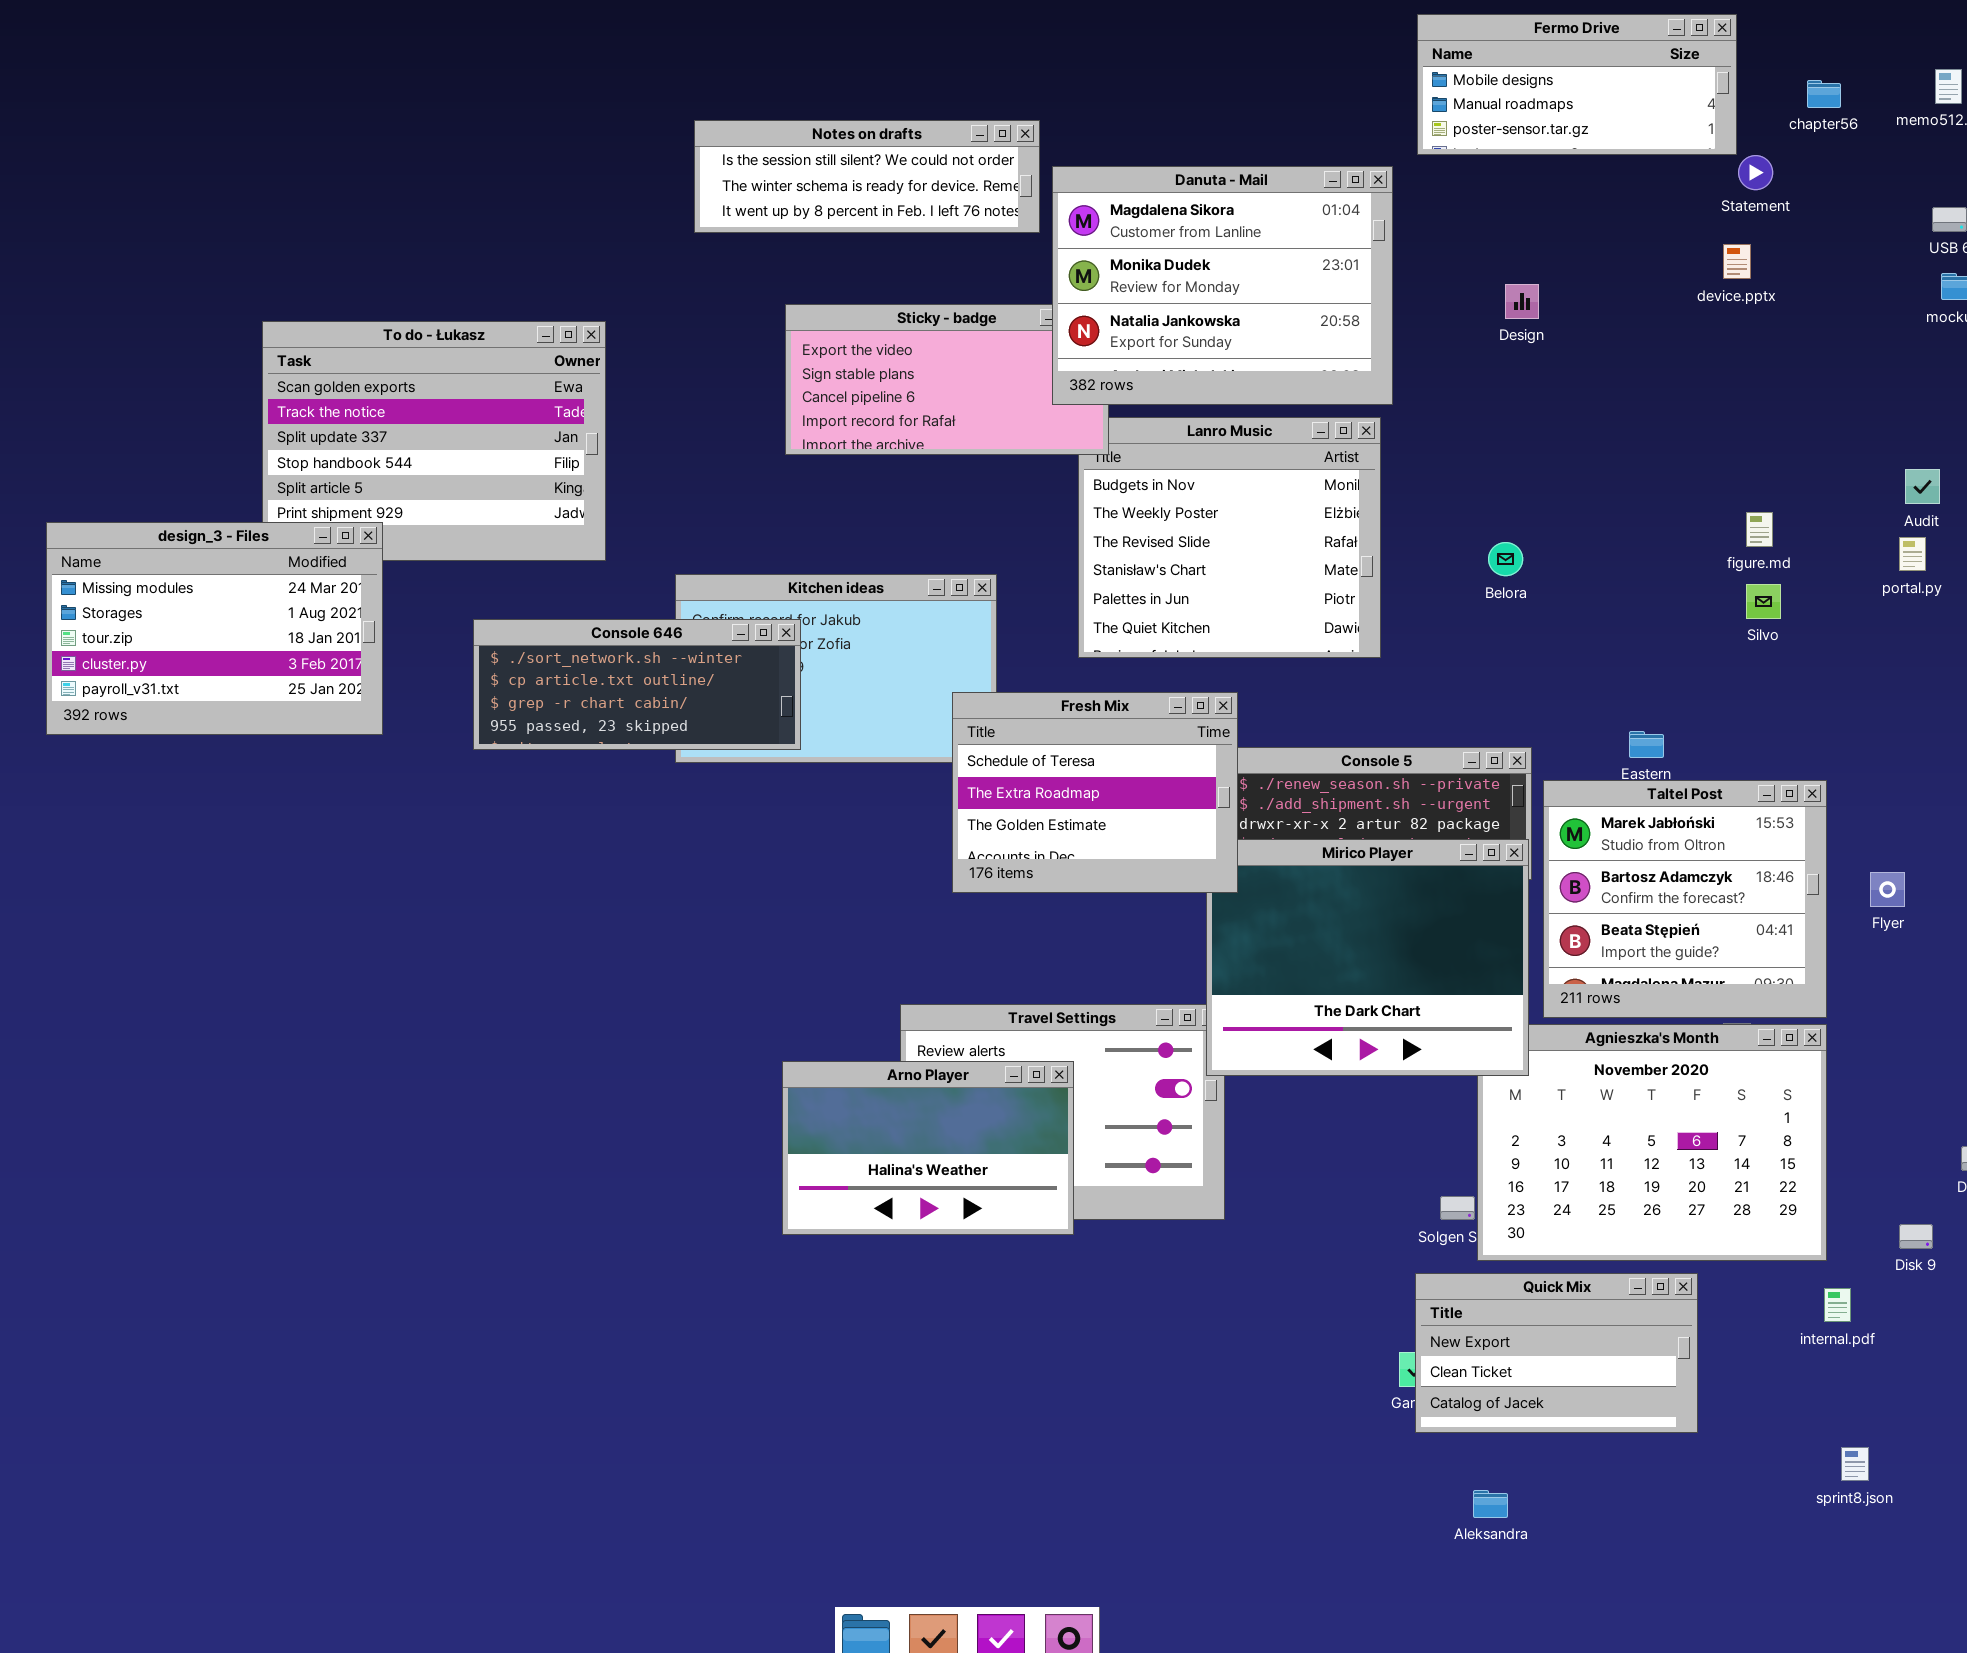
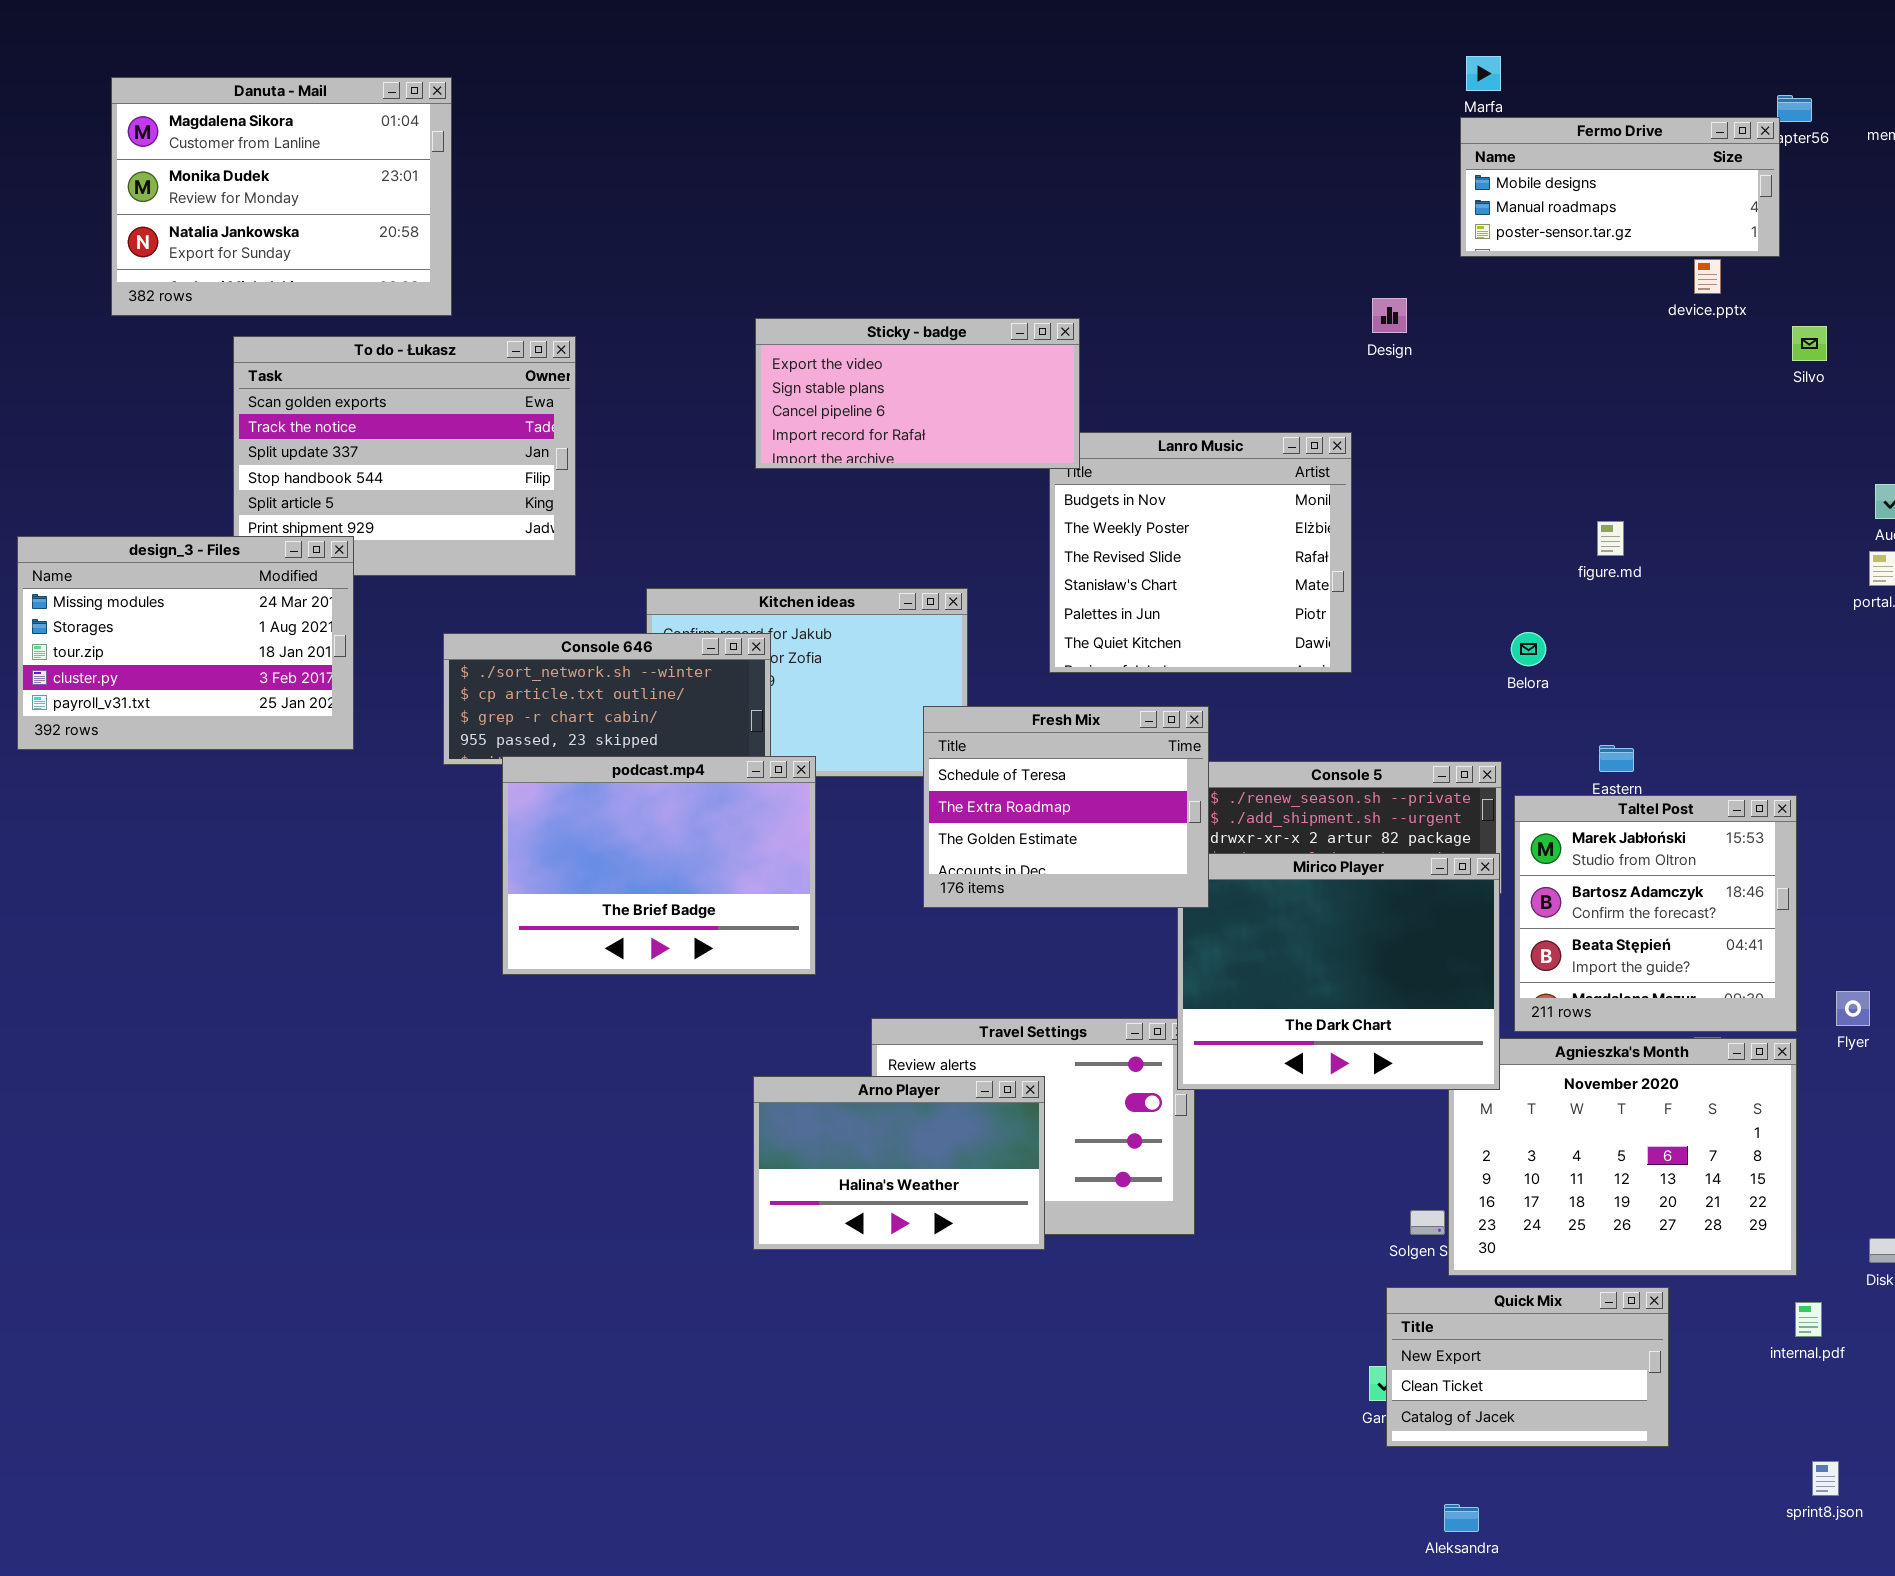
Fermo Drive: [1417,14,1737,155] -> [1460,117,1780,257], moved
Notes on drafts: [694,120,1040,233] -> none, closed
Danuta - Mail: [1052,166,1393,405] -> [111,77,452,316], moved
Design: [1505,284,1539,319] -> [1372,298,1407,333], moved
figure.md: [1746,512,1773,547] -> [1597,521,1624,556], moved
Belora: [1488,542,1523,576] -> [1511,632,1546,666], moved
Silvo: [1746,584,1781,619] -> [1792,326,1827,361], moved
podcast.mp4: none -> [502,756,816,975], opened
Flyer: [1870,872,1905,907] -> [1836,991,1870,1026], moved

